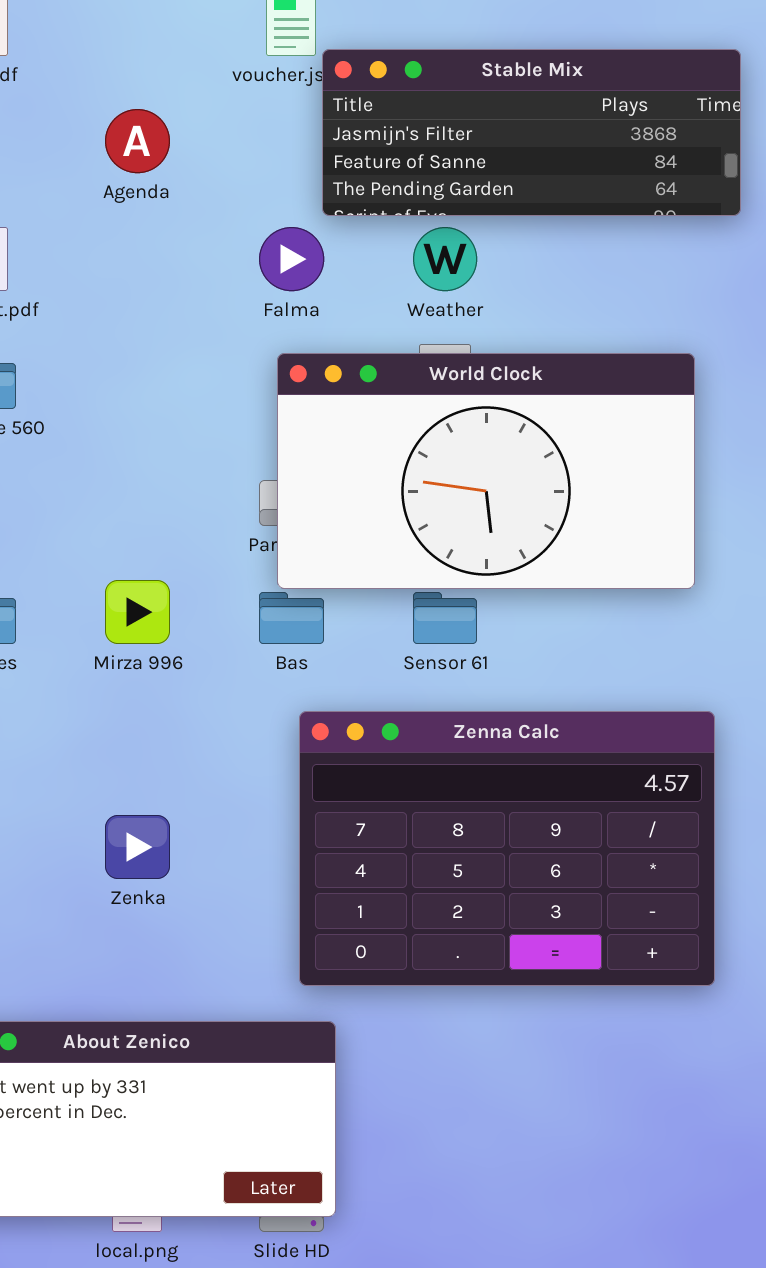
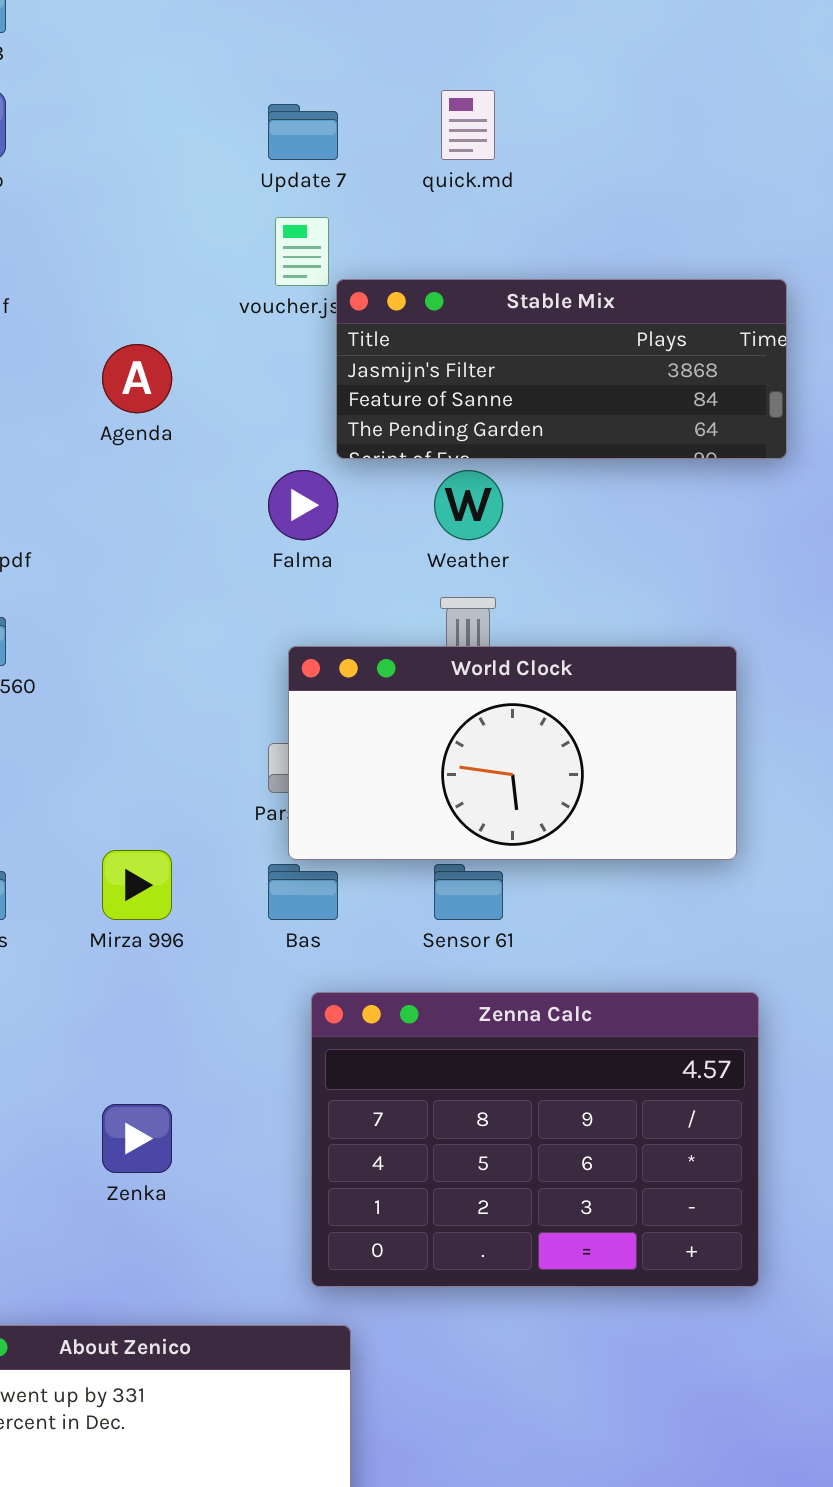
World Clock: [277,353,695,589] -> [288,646,737,860], resized

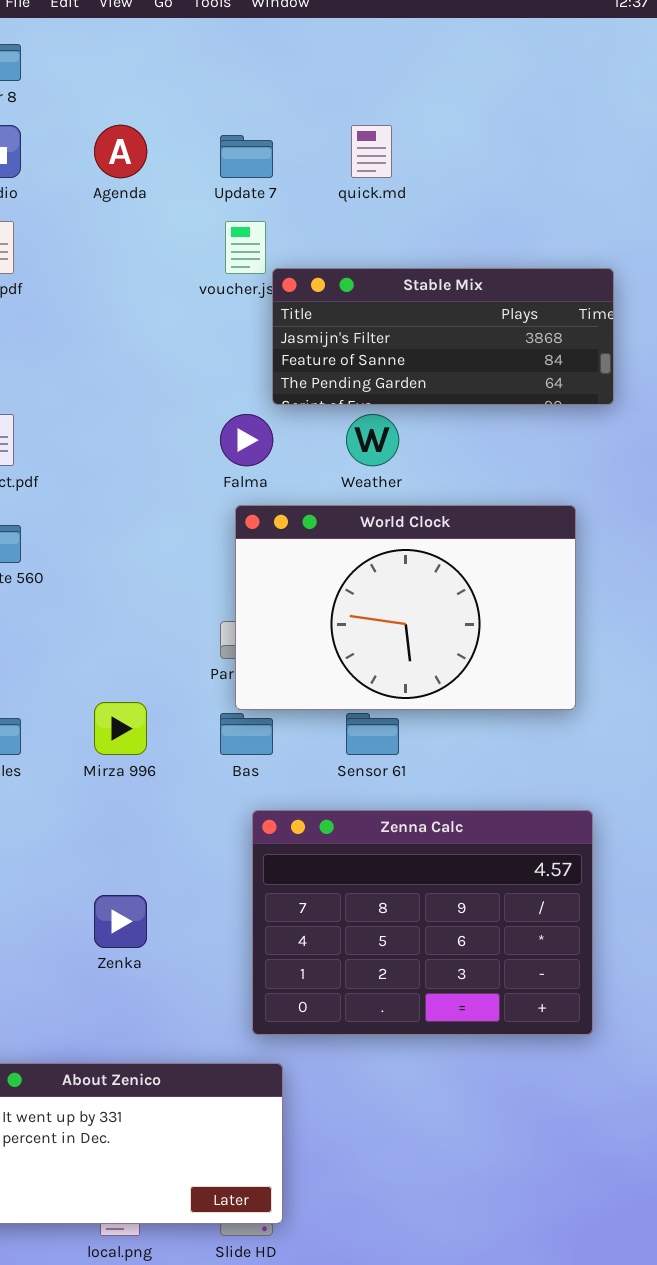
Agenda: [102,344,172,413] -> [94,125,147,178], moved
World Clock: [288,646,737,860] -> [235,505,576,710], resized

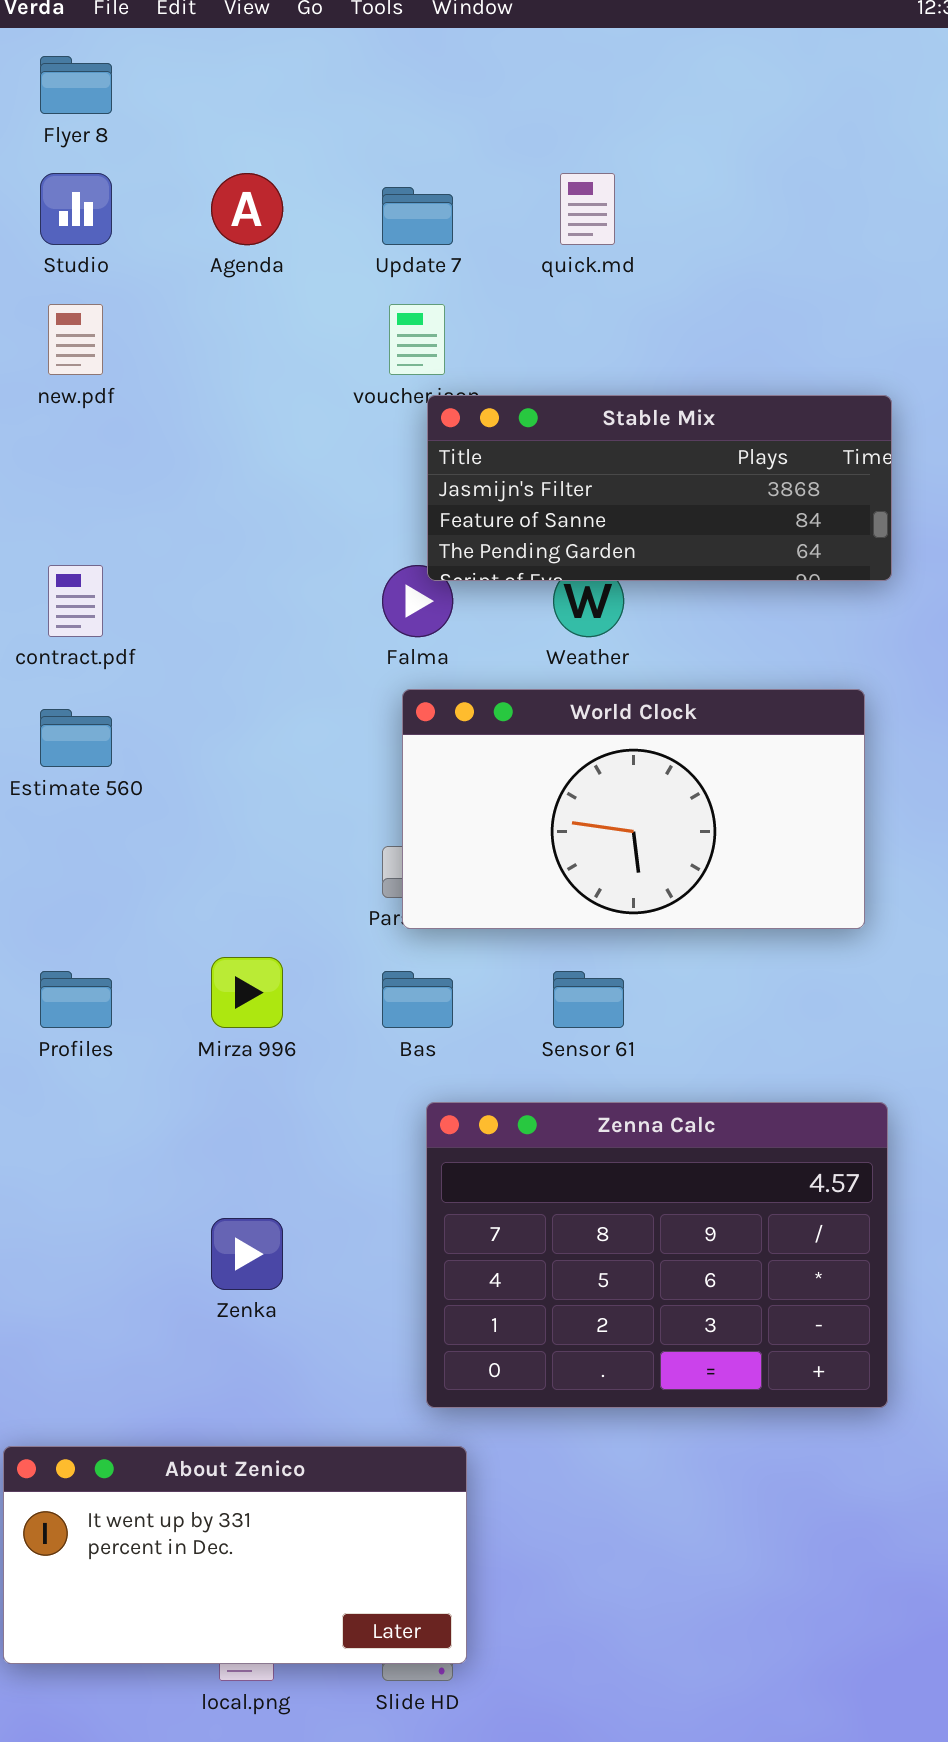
Stable Mix: [272,268,614,405] -> [427,395,892,581], moved
World Clock: [235,505,576,710] -> [402,689,865,929], resized

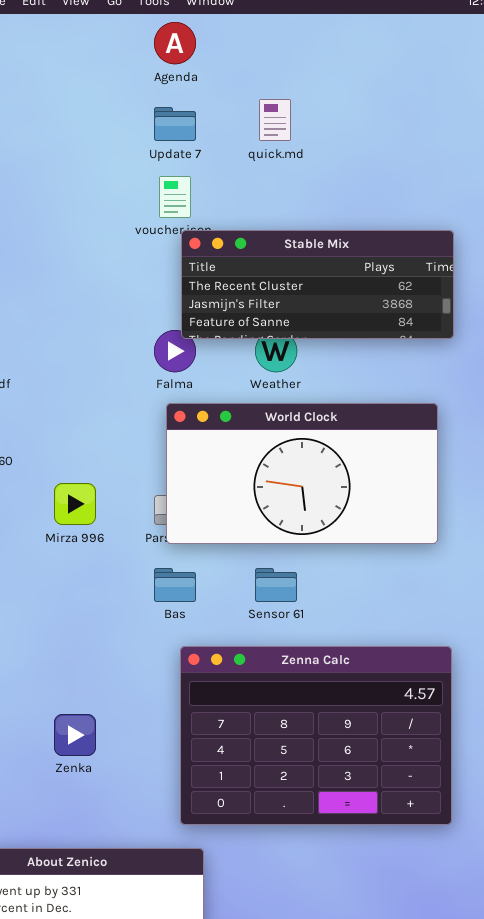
Agenda: [211,173,283,245] -> [154,22,196,64], moved
Stable Mix: [427,395,892,581] -> [181,230,454,339], scrolled up 1 row
Mirza 996: [211,957,283,1028] -> [54,483,96,525], moved

